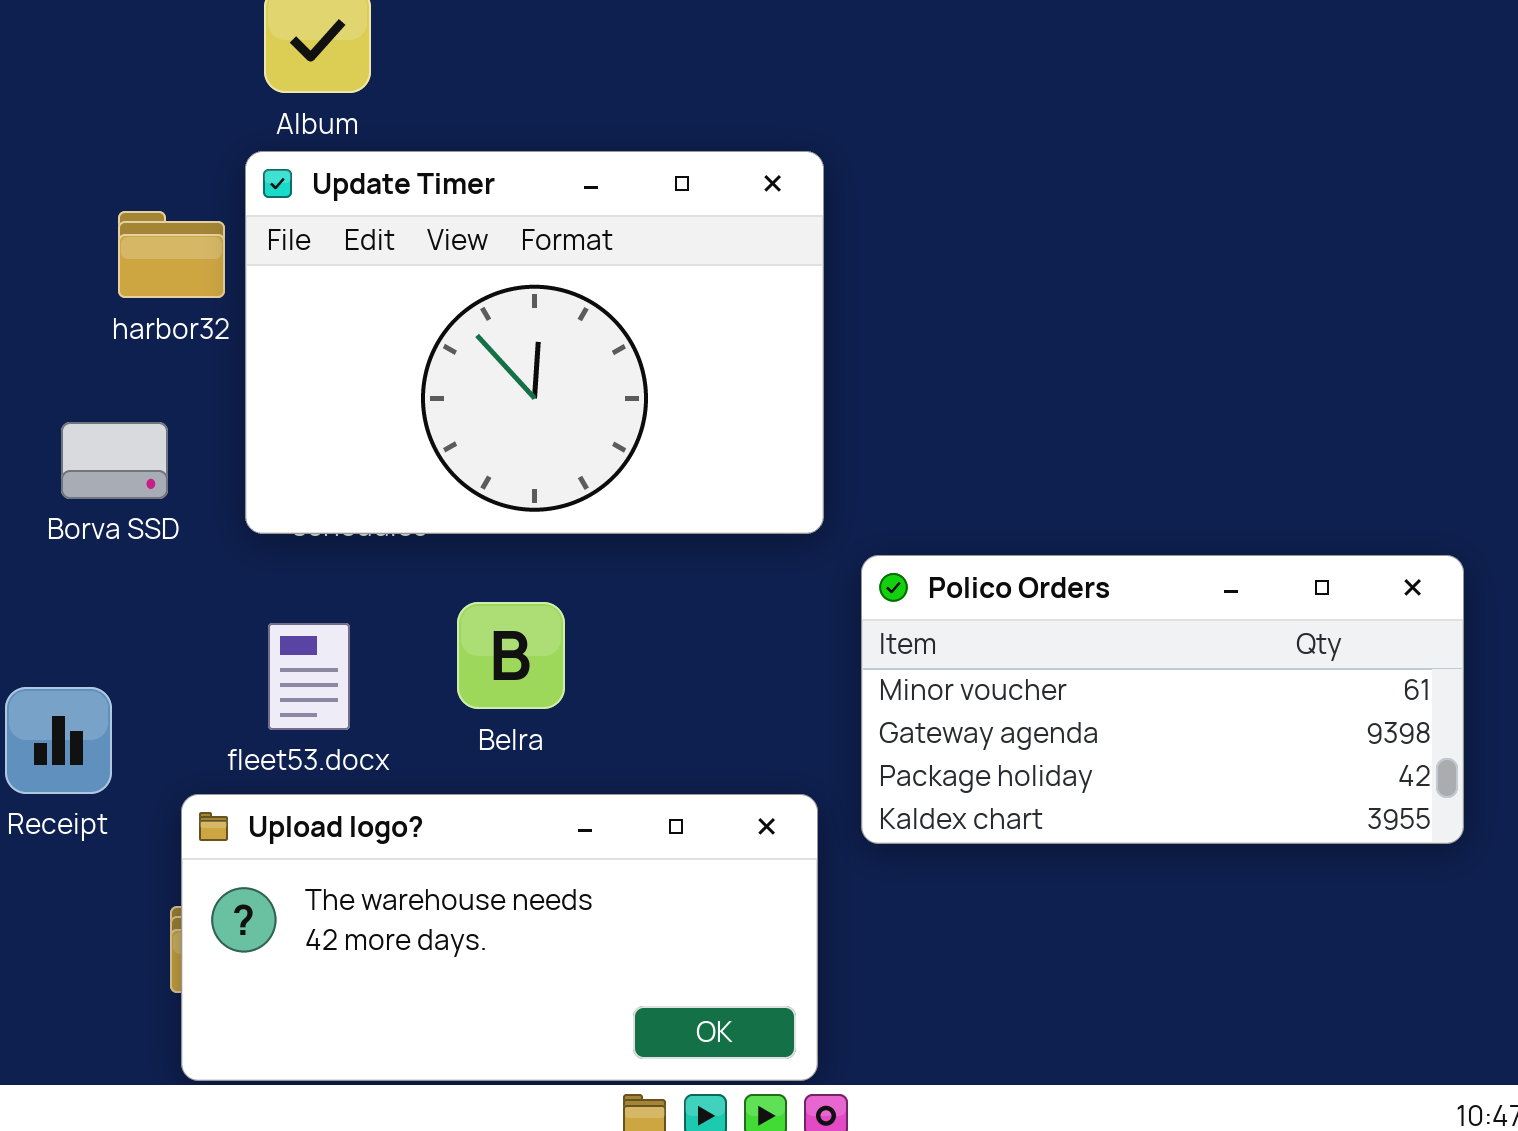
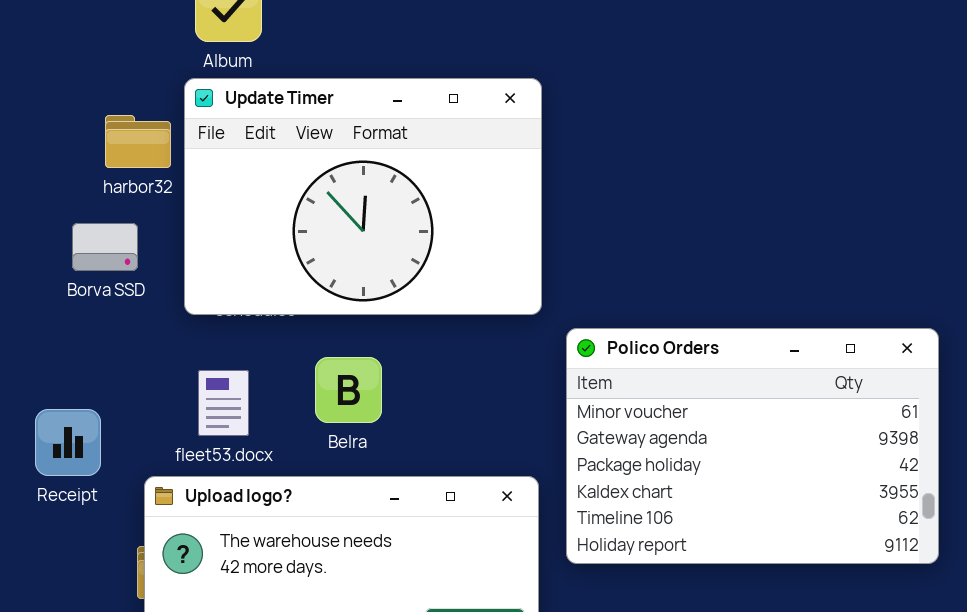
Borva SSD: [61,422,168,499] -> [72,223,138,271], moved
Polico Orders: [861,555,1464,844] -> [566,328,939,564], resized

